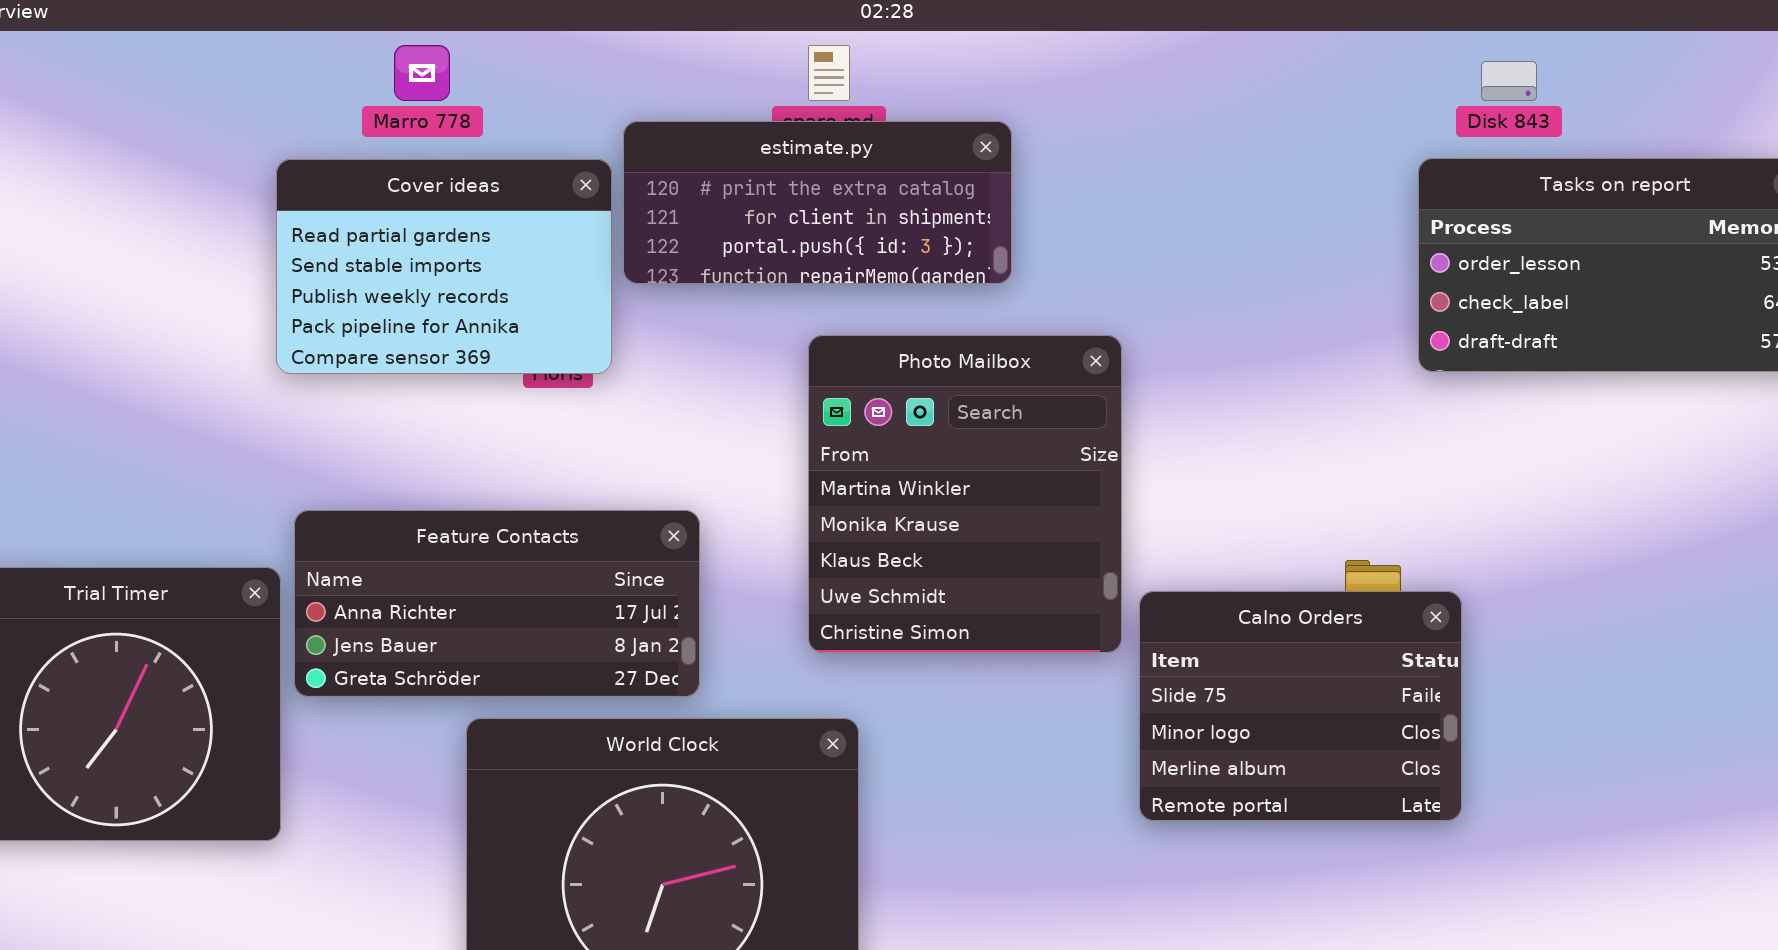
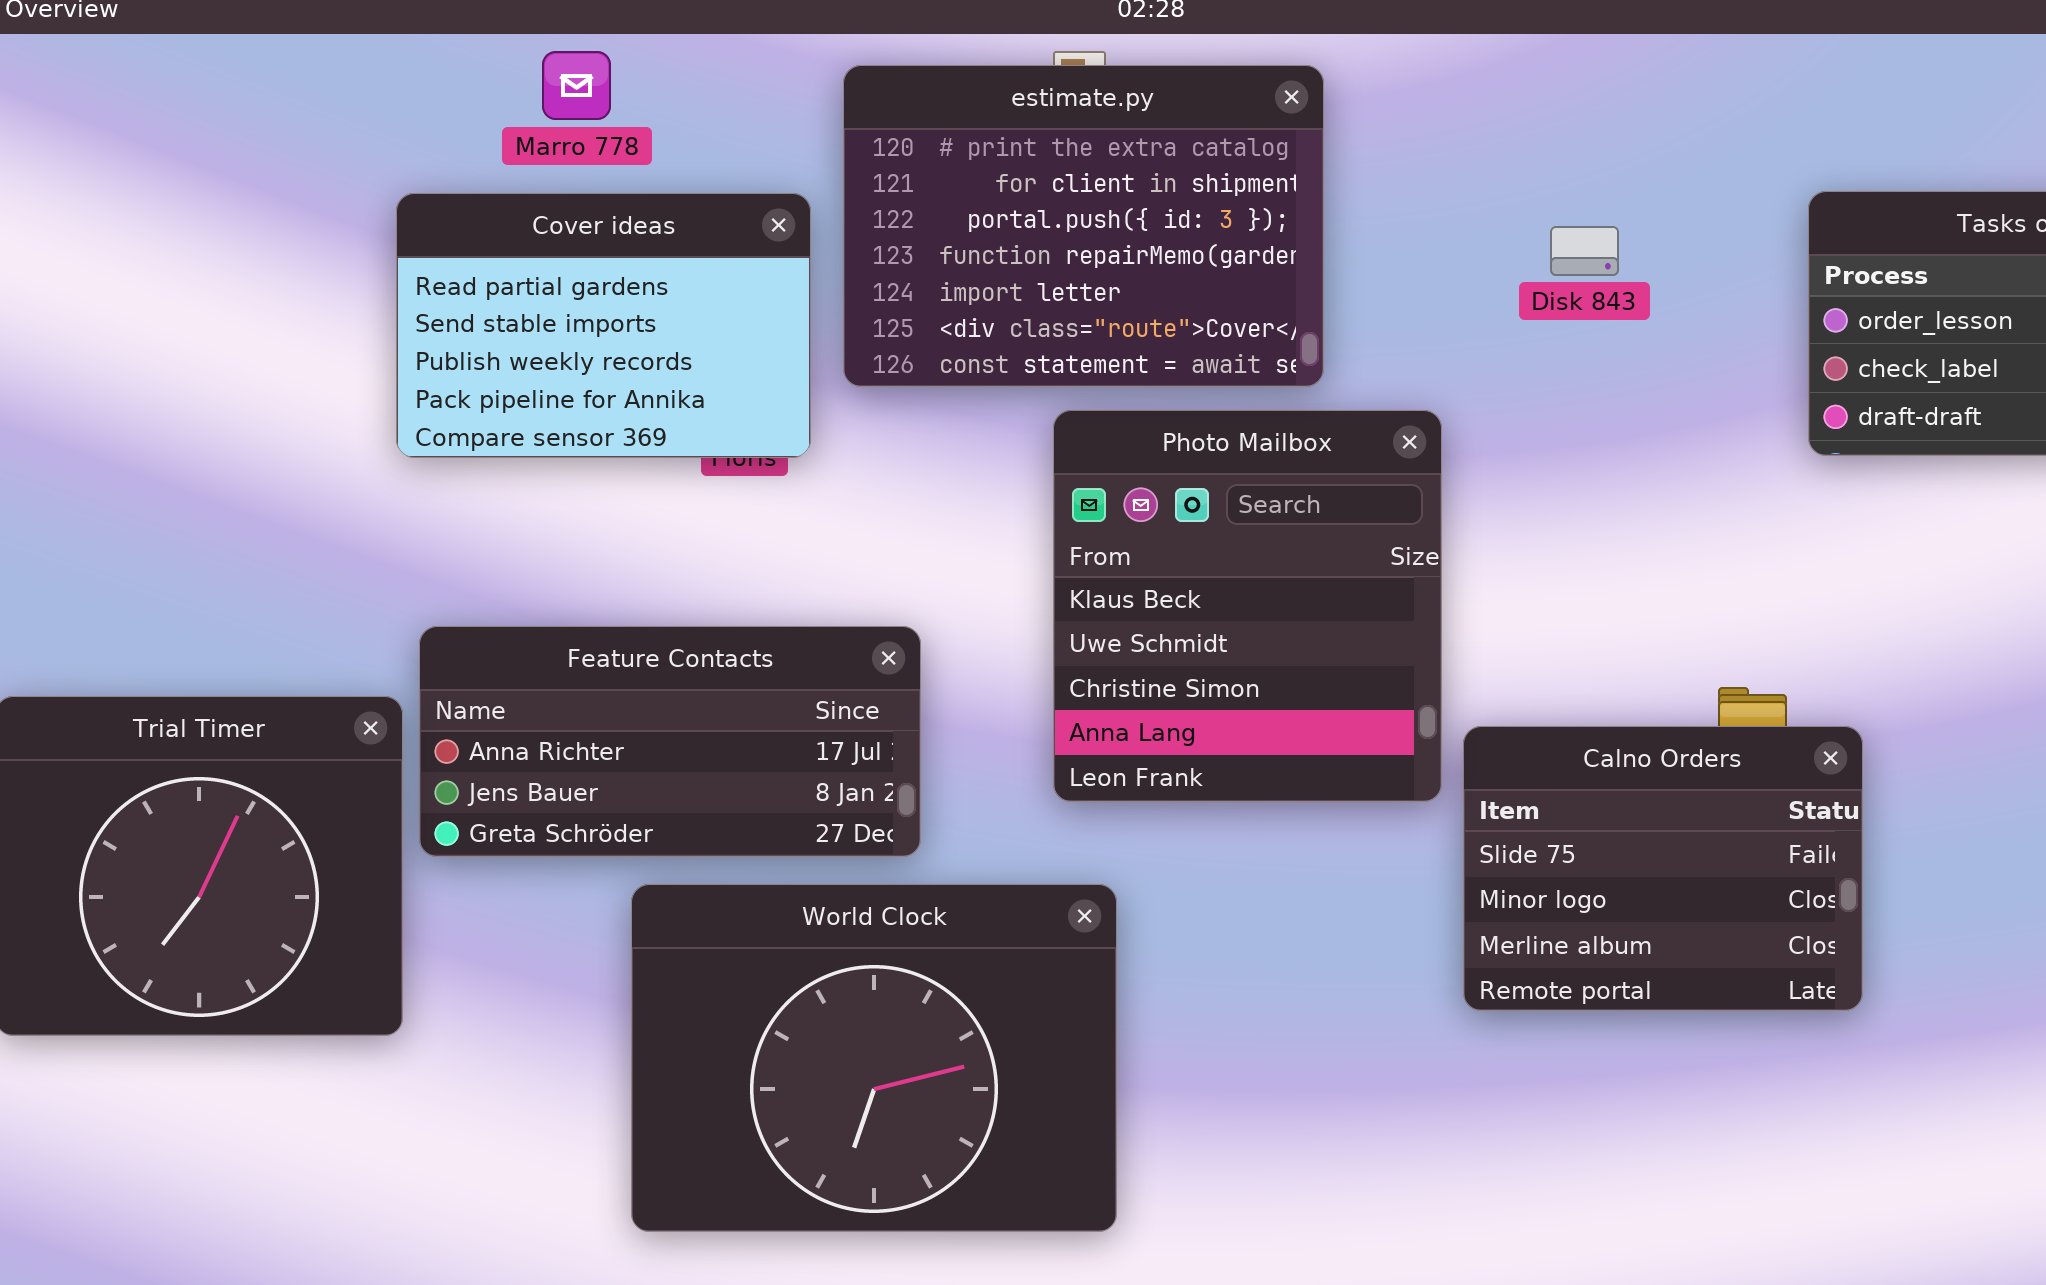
Disk 843: [1481,61,1537,101] -> [1550,226,1619,276], moved
estimate.py: [623,121,1012,284] -> [843,65,1324,387], moved, resized
Photo Mailbox: [808,335,1122,653] -> [1053,410,1442,802], scrolled down 2 rows

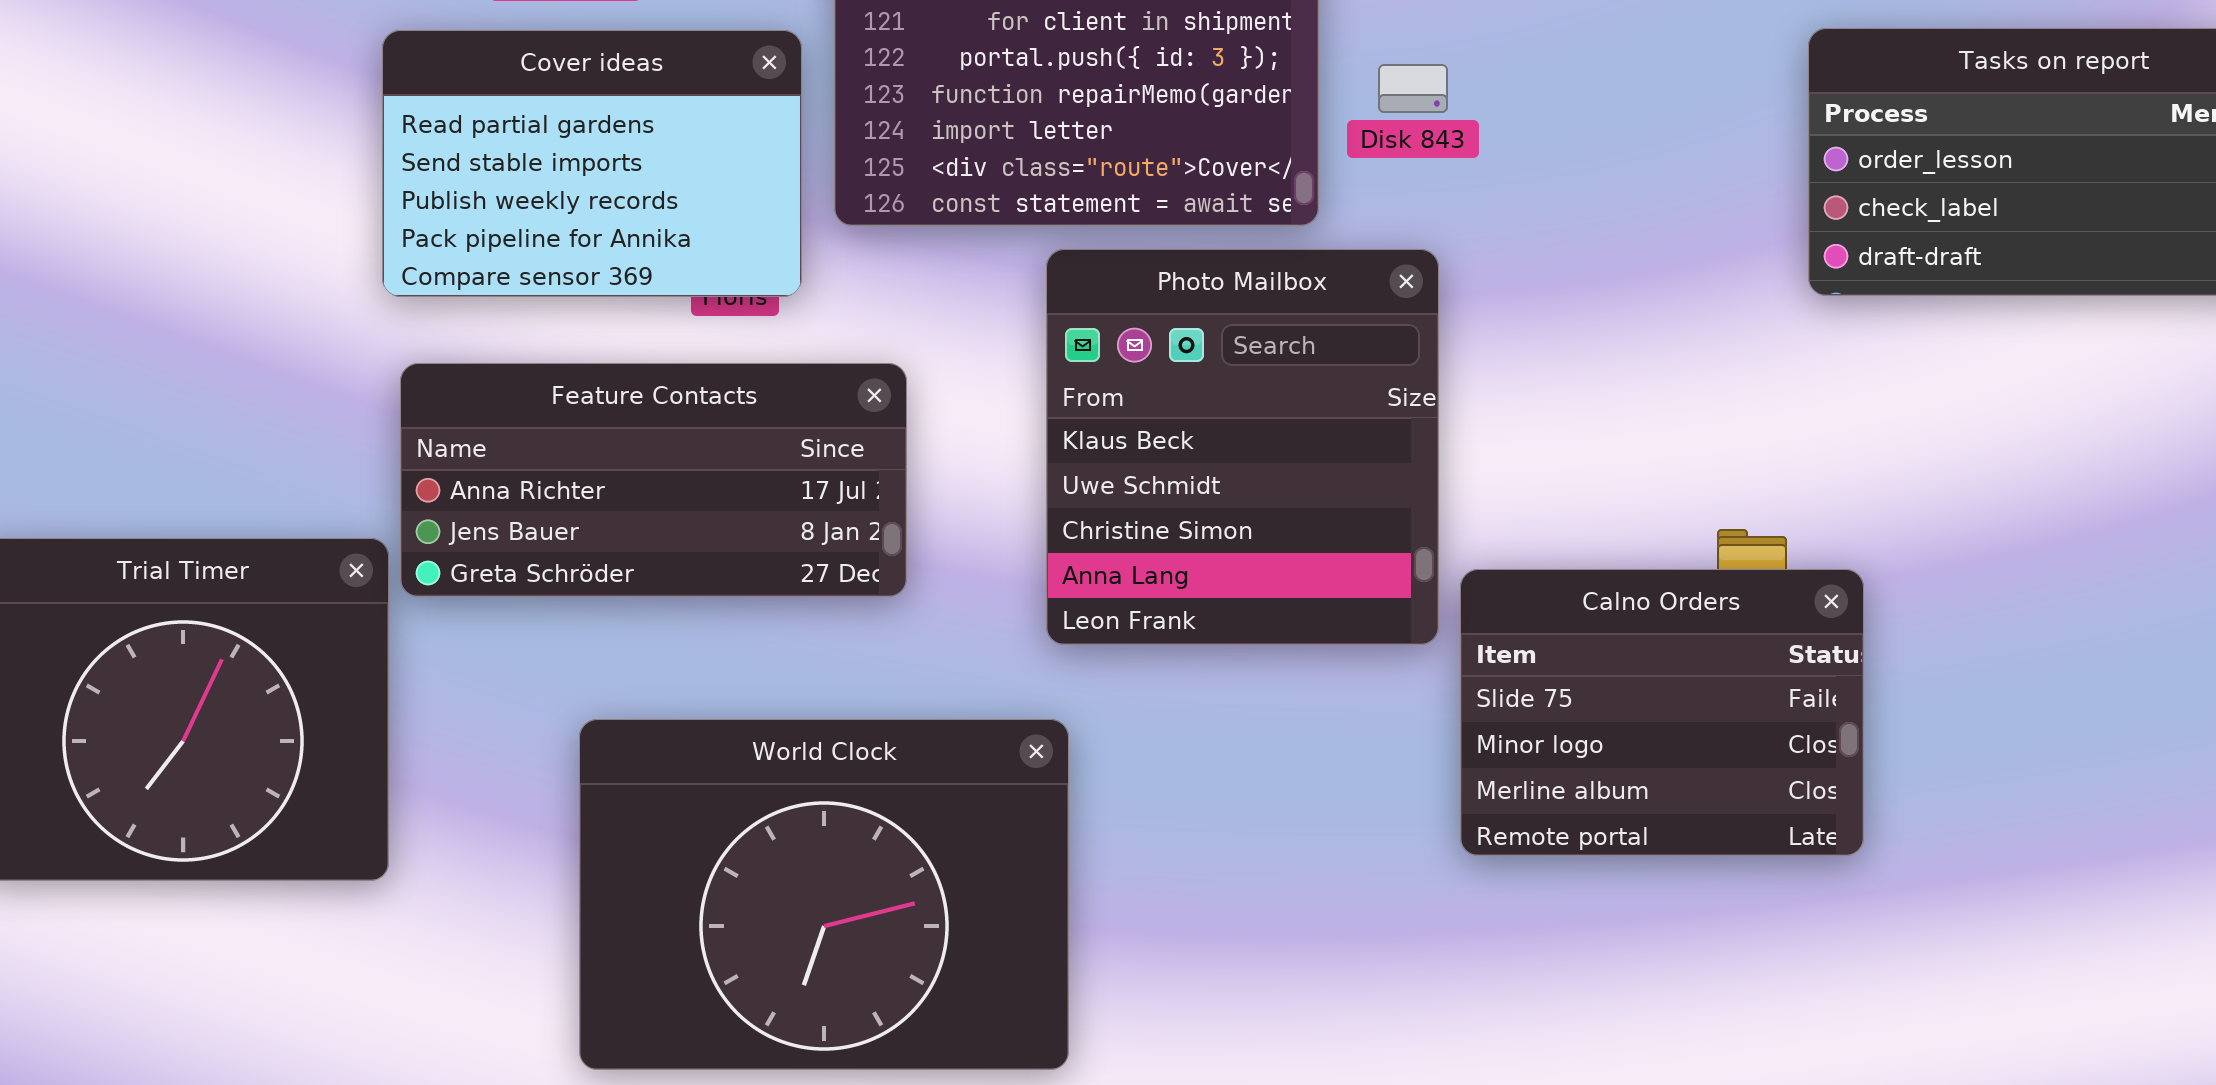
Disk 843: [1550,226,1619,276] -> [1378,64,1448,113], moved
Feature Contacts: [419,626,921,857] -> [400,363,907,597], moved
World Clock: [631,884,1117,1232] -> [579,719,1069,1070], moved

